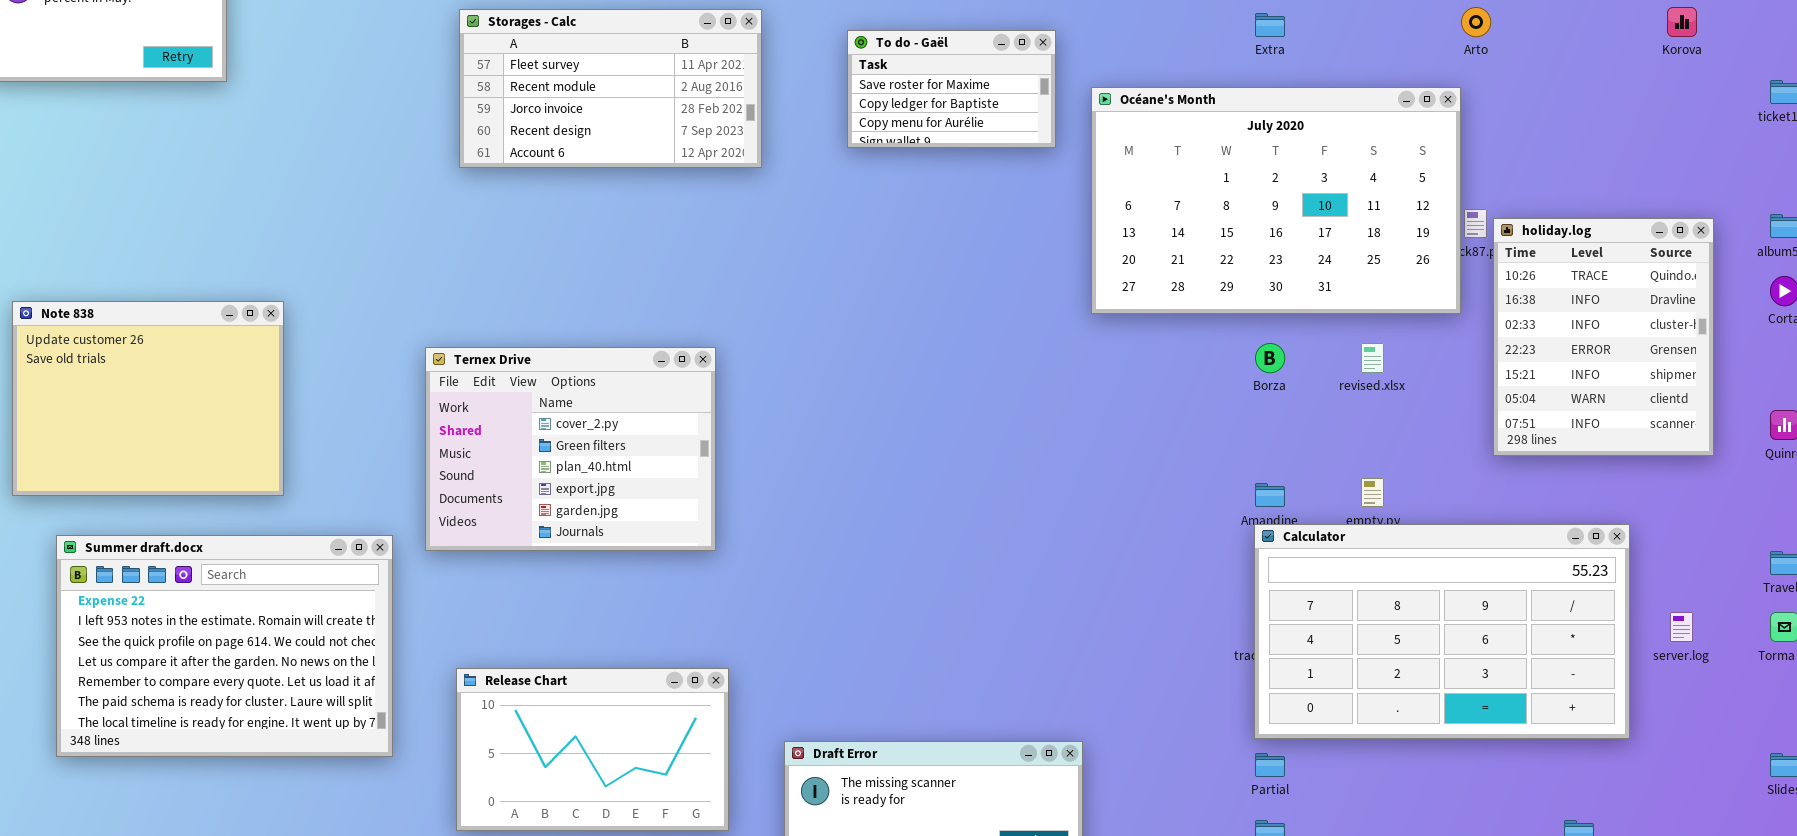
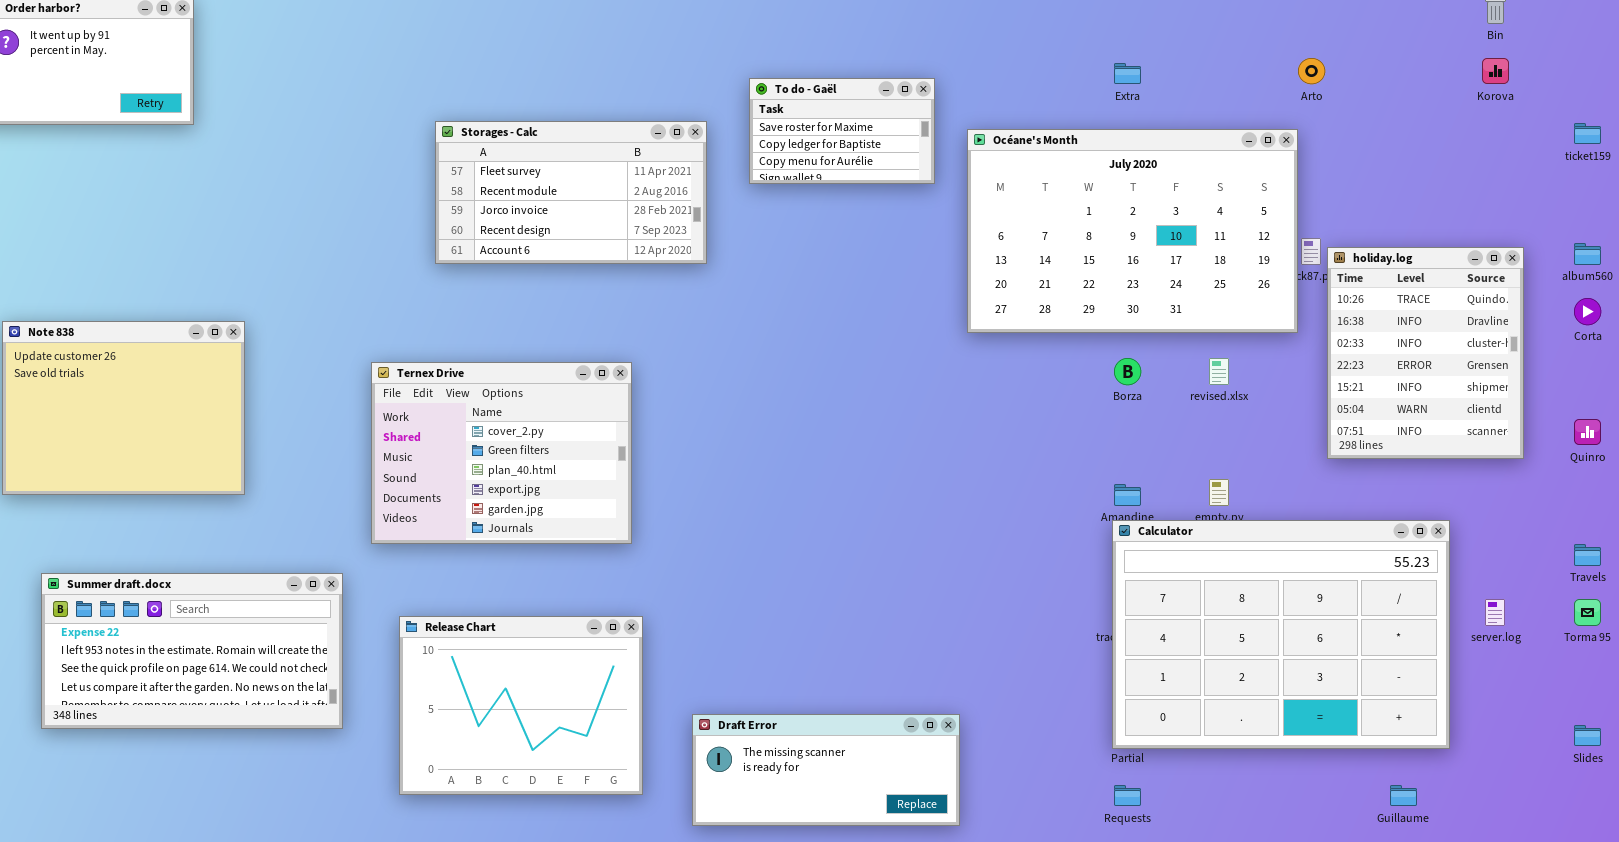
Storages - Calc: [459,9,762,168] -> [435,121,707,264], moved
Calculator: [1254,524,1630,739] -> [1112,520,1450,749], resized
Summer draft.docx: [56,535,393,757] -> [41,573,343,729], resized
Release Chart: [456,668,729,831] -> [399,616,643,795], resized

